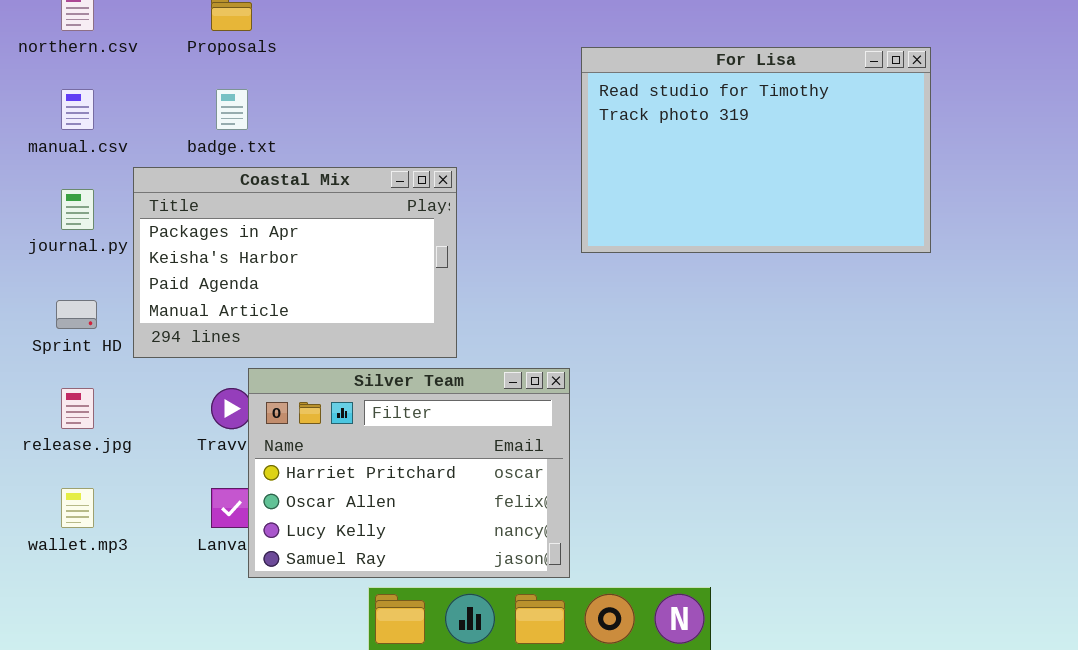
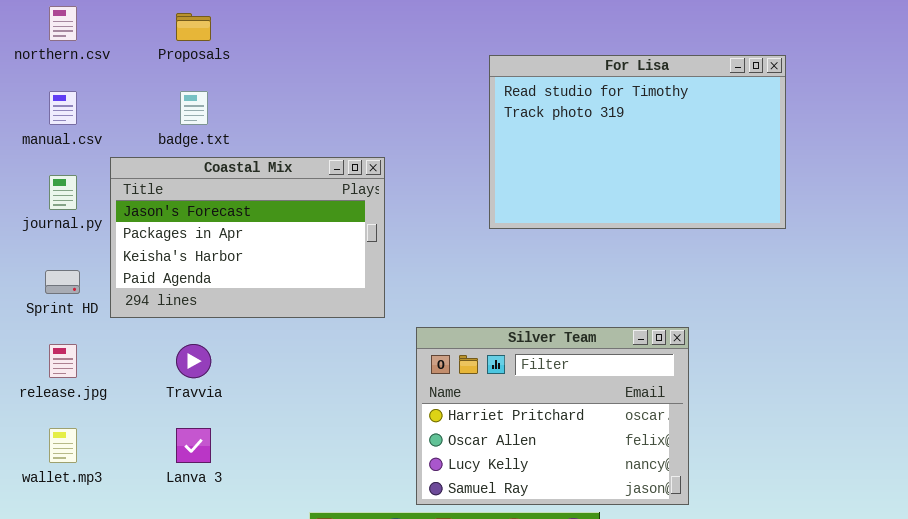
Coastal Mix: [133,167,457,358] -> [110,157,385,318], scrolled up 1 row
Silver Team: [248,368,570,578] -> [416,327,689,505], moved

